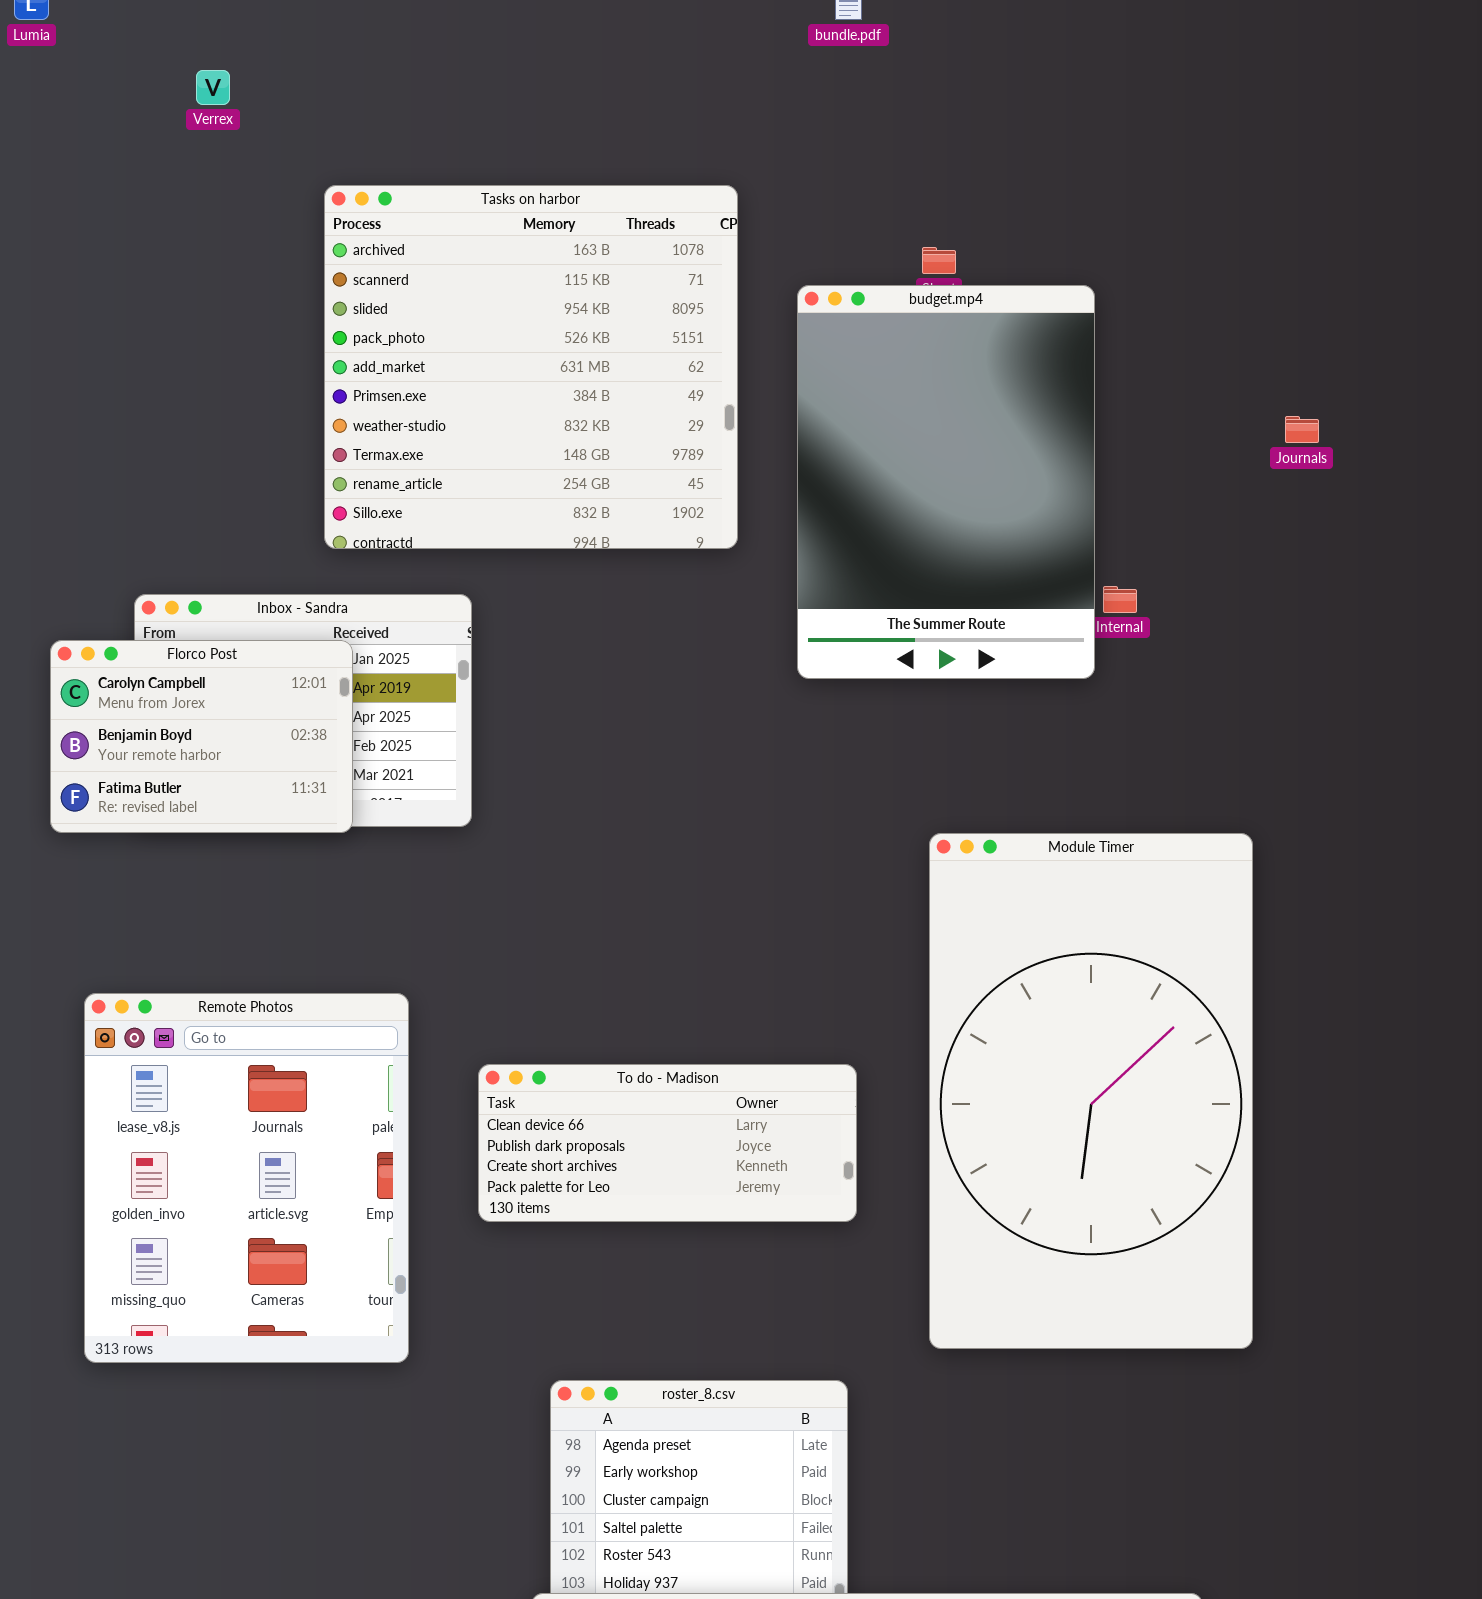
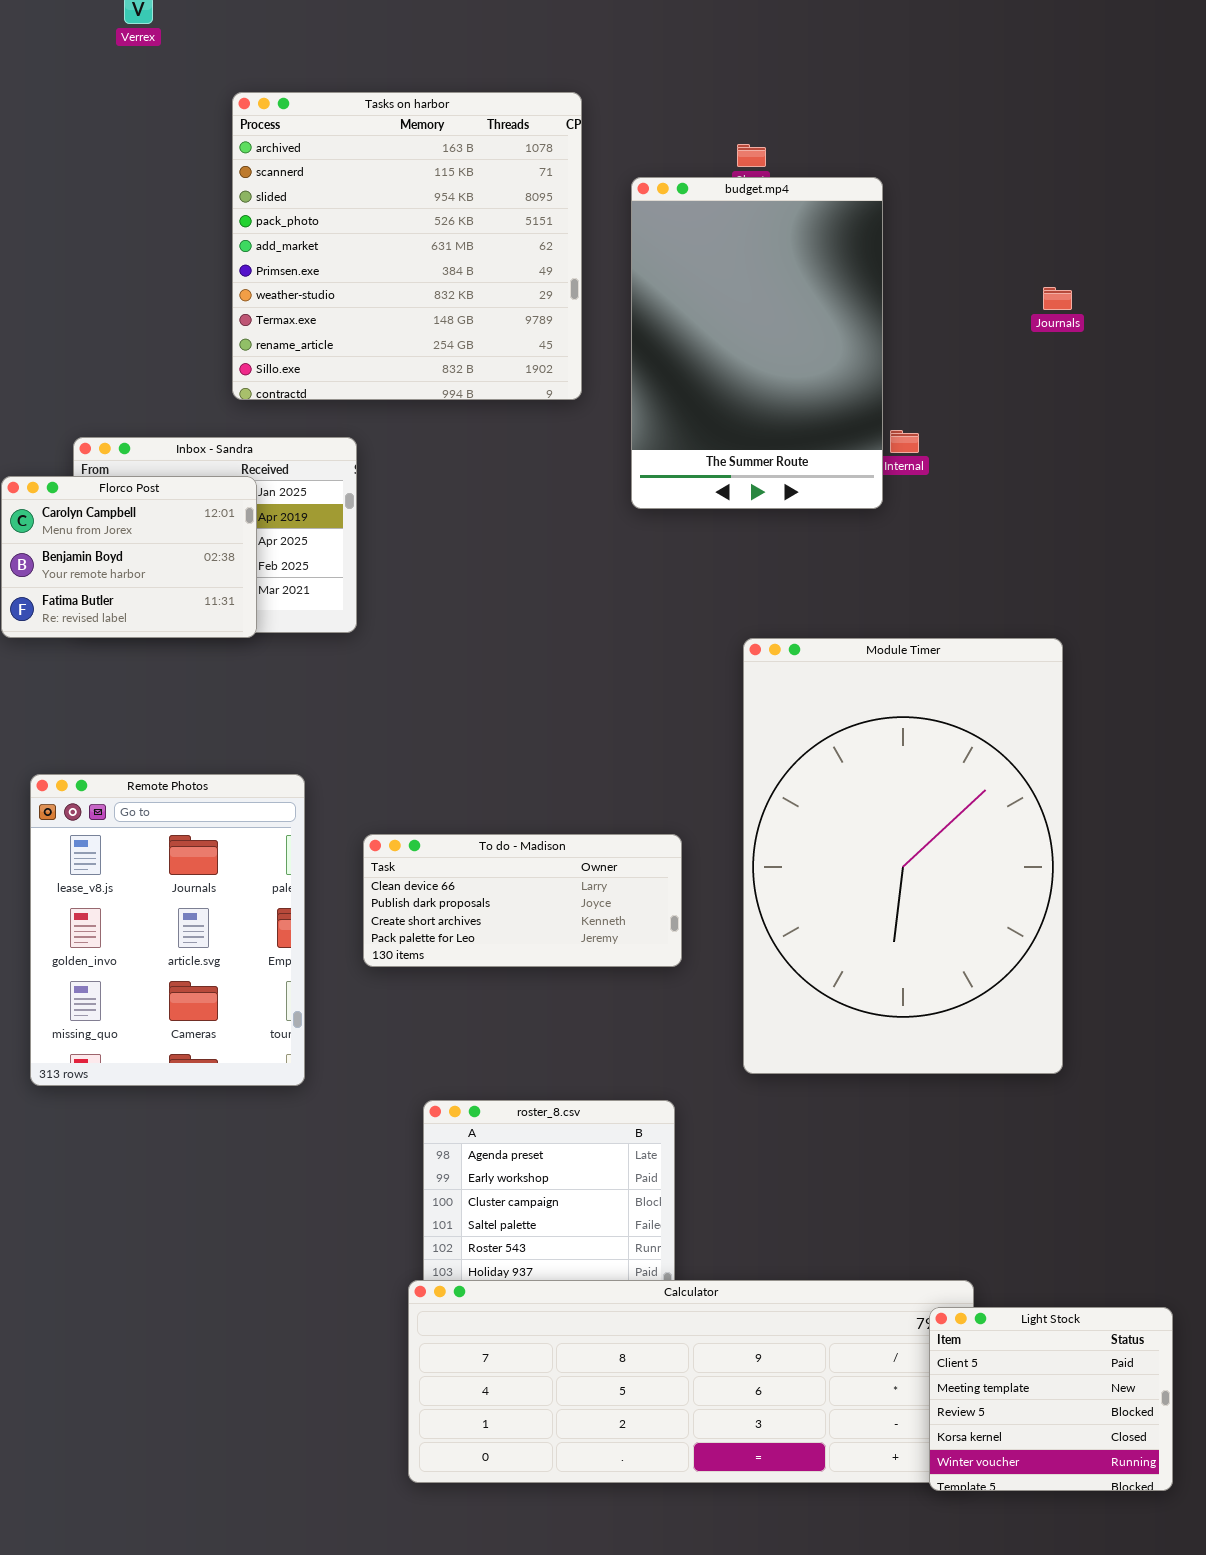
Module Timer: [929,833,1253,1349] -> [743,638,1063,1074], resized

